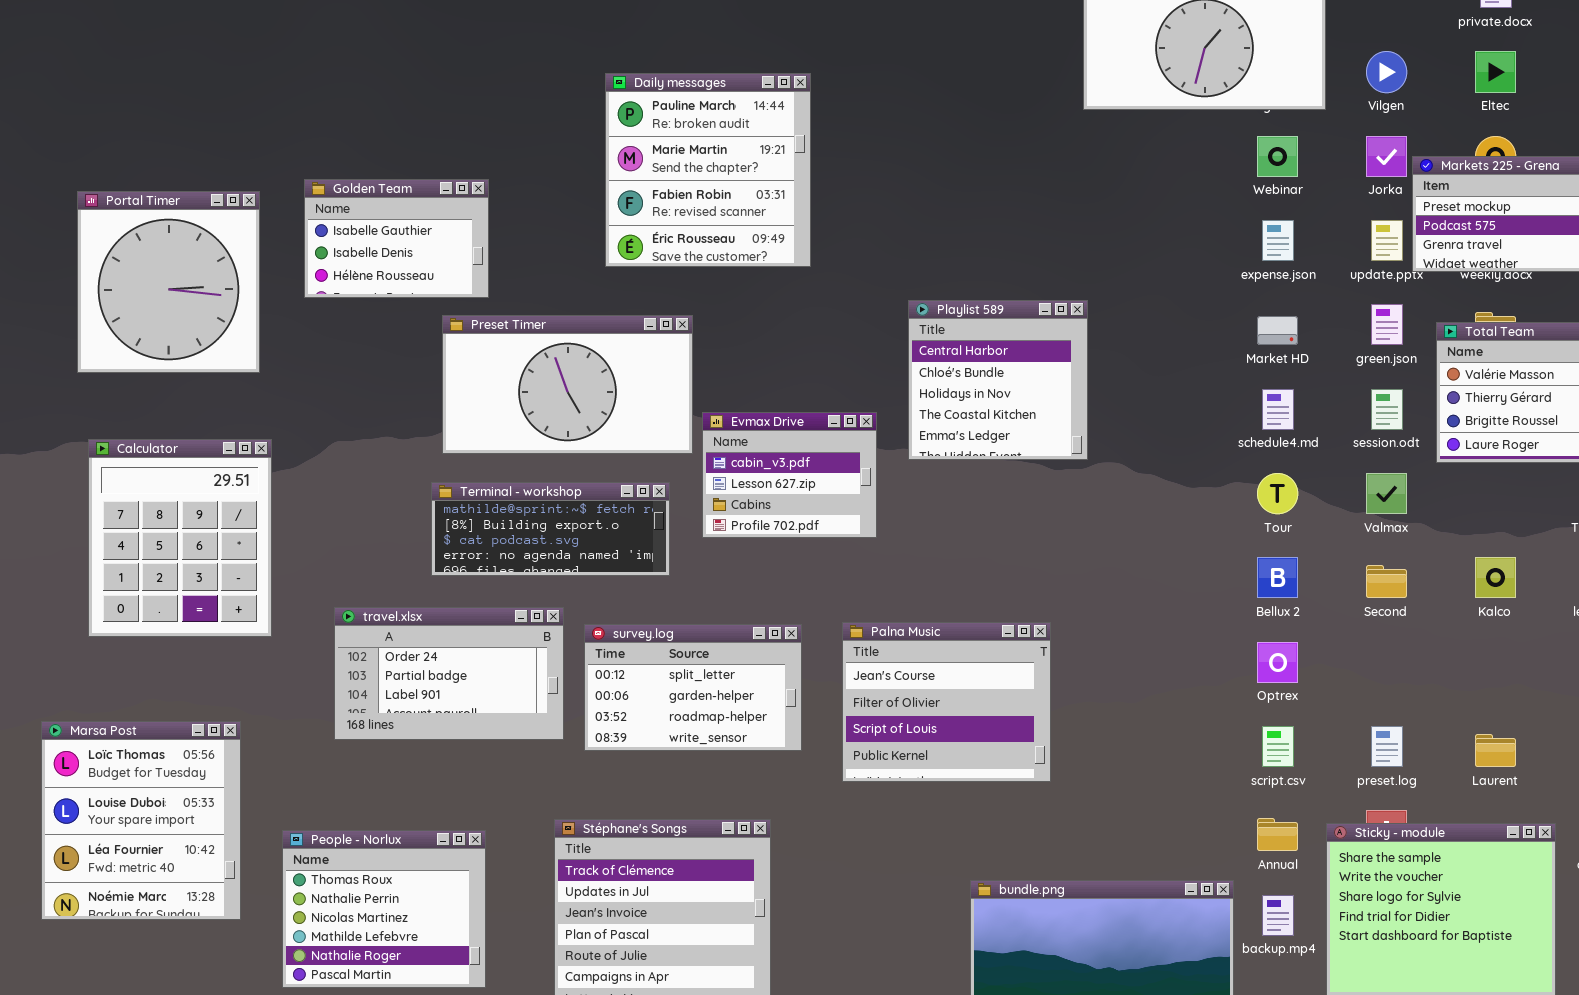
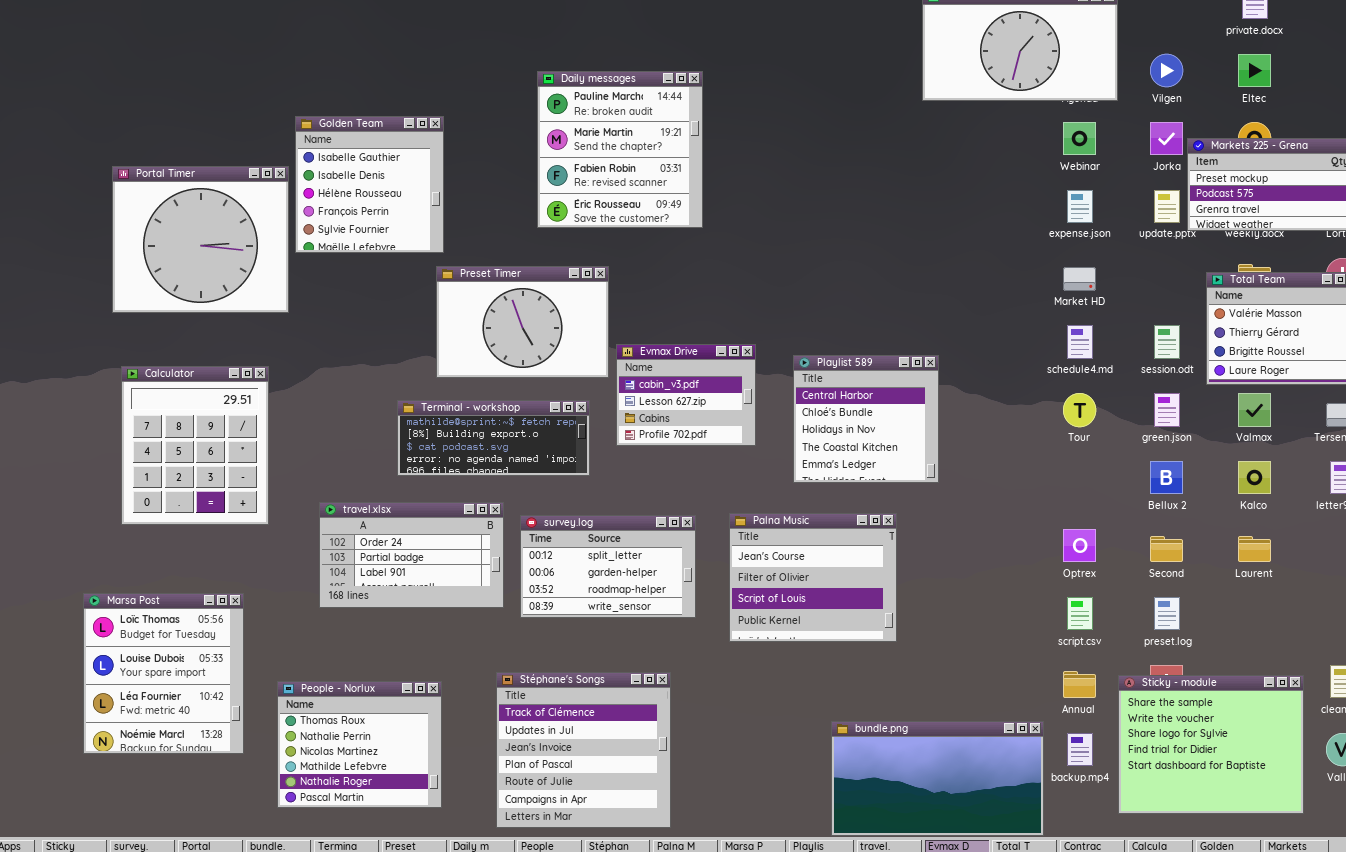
Golden Team: [304,179,489,298] -> [295,116,444,253], resized
Portal Timer: [77,191,260,373] -> [112,166,289,313], resized
Playlist 589: [908,300,1088,460] -> [793,355,939,483], moved
green.json: [1371,304,1403,345] -> [1154,393,1180,427], moved
Preset Timer: [442,315,693,454] -> [436,266,609,378], resized
Valmax: [1366,473,1407,514] -> [1238,393,1271,427], moved
Bellux 2: [1257,557,1298,598] -> [1150,461,1183,494], moved
Second: [1366,565,1407,598] -> [1150,536,1183,562], moved
Laurent: [1475,734,1516,767] -> [1238,536,1271,562], moved

